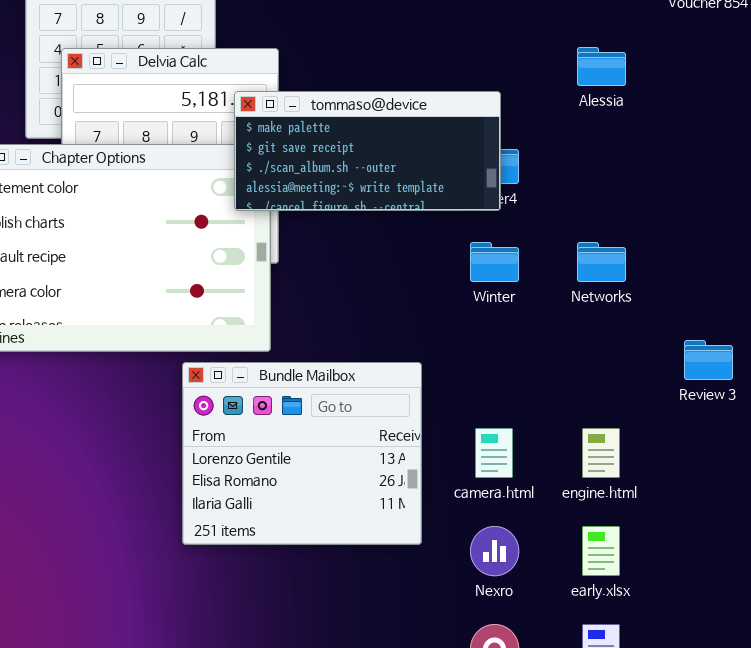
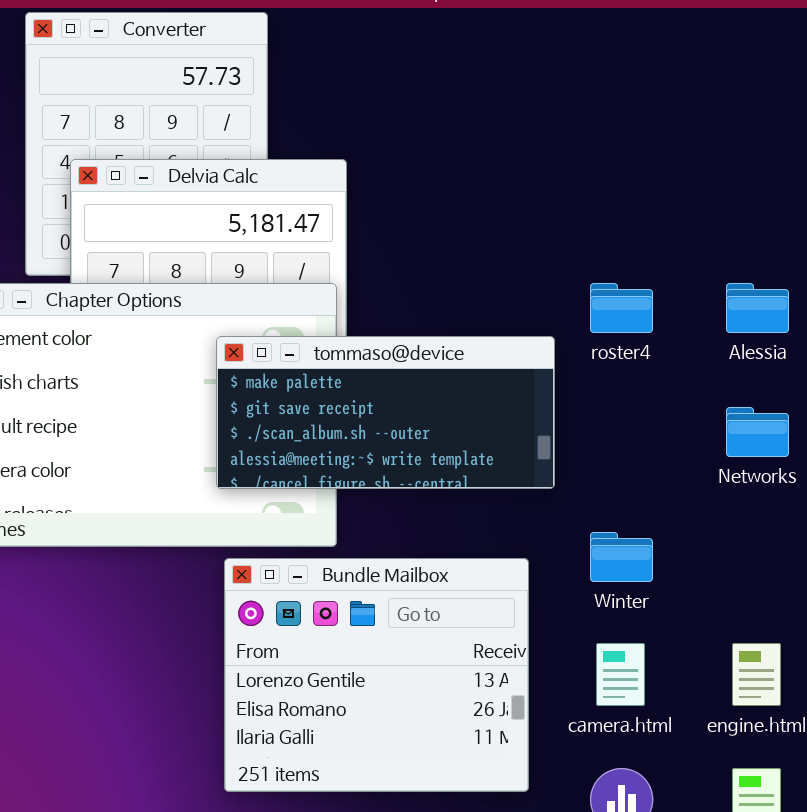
Alessia: [577,47,626,86] -> [726,283,789,333], moved
tommaso@device: [234,91,501,211] -> [216,336,555,489], moved
Winter: [470,242,519,282] -> [590,532,653,582], moved

